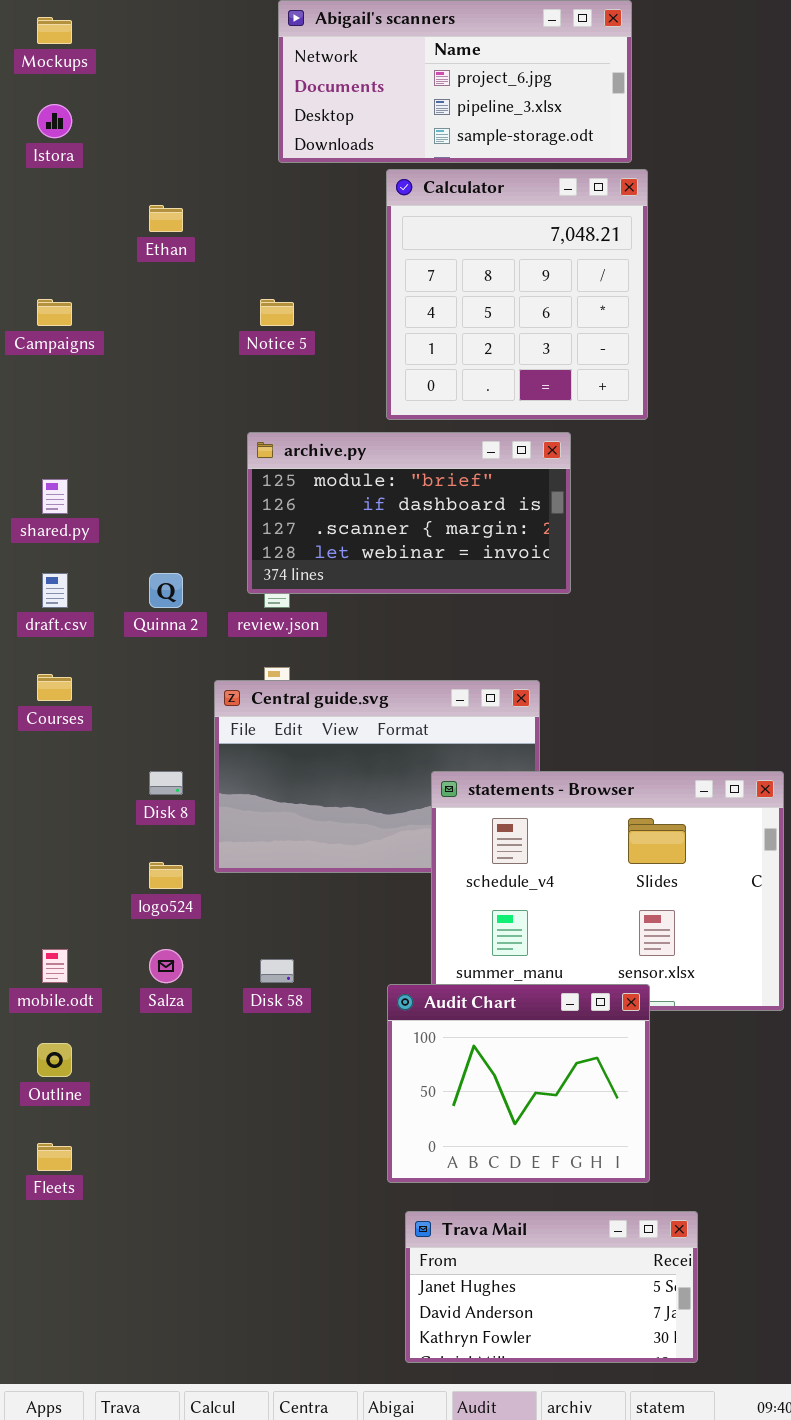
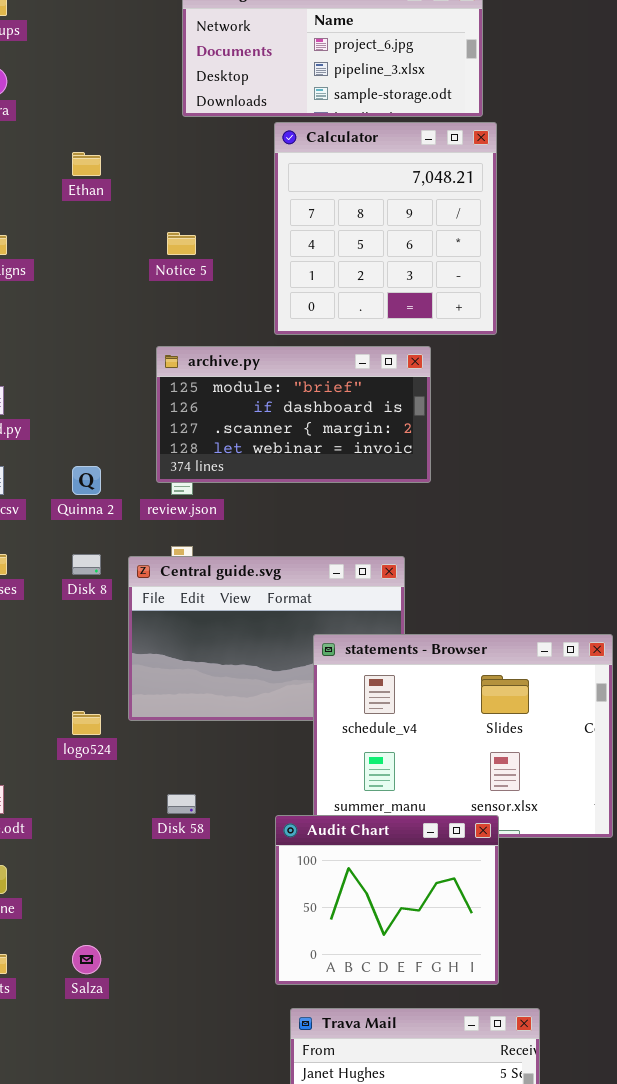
Disk 8: [149,771,183,795] -> [72,554,101,575], moved
Salza: [149,949,183,983] -> [72,945,101,974], moved

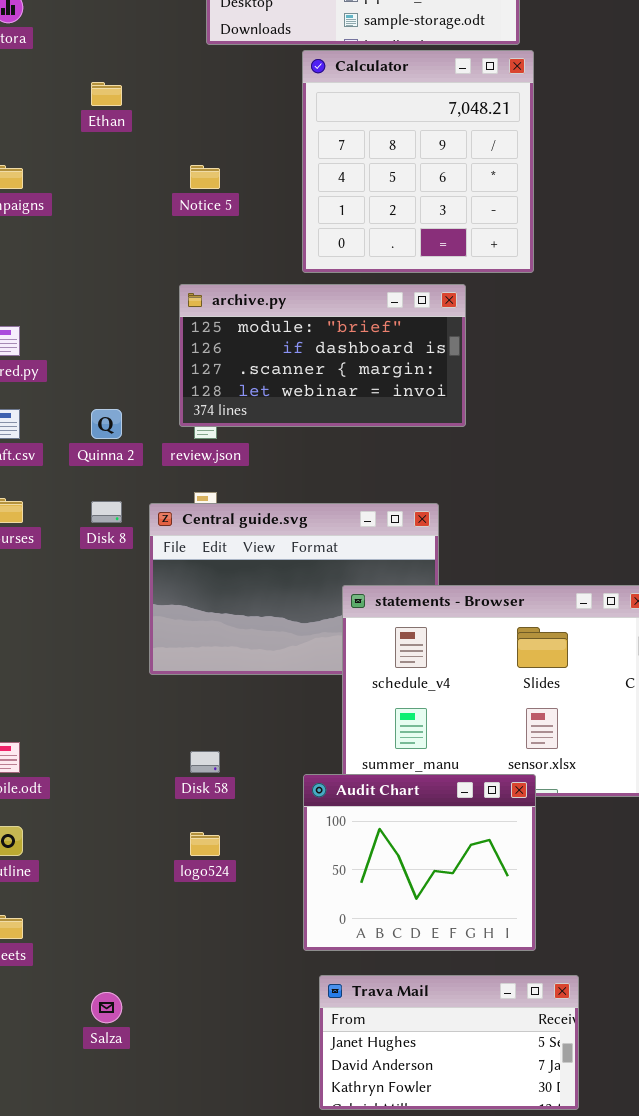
logo524: [72,711,101,735] -> [190,832,220,856], moved
Salza: [72,945,101,974] -> [91,992,122,1023], moved

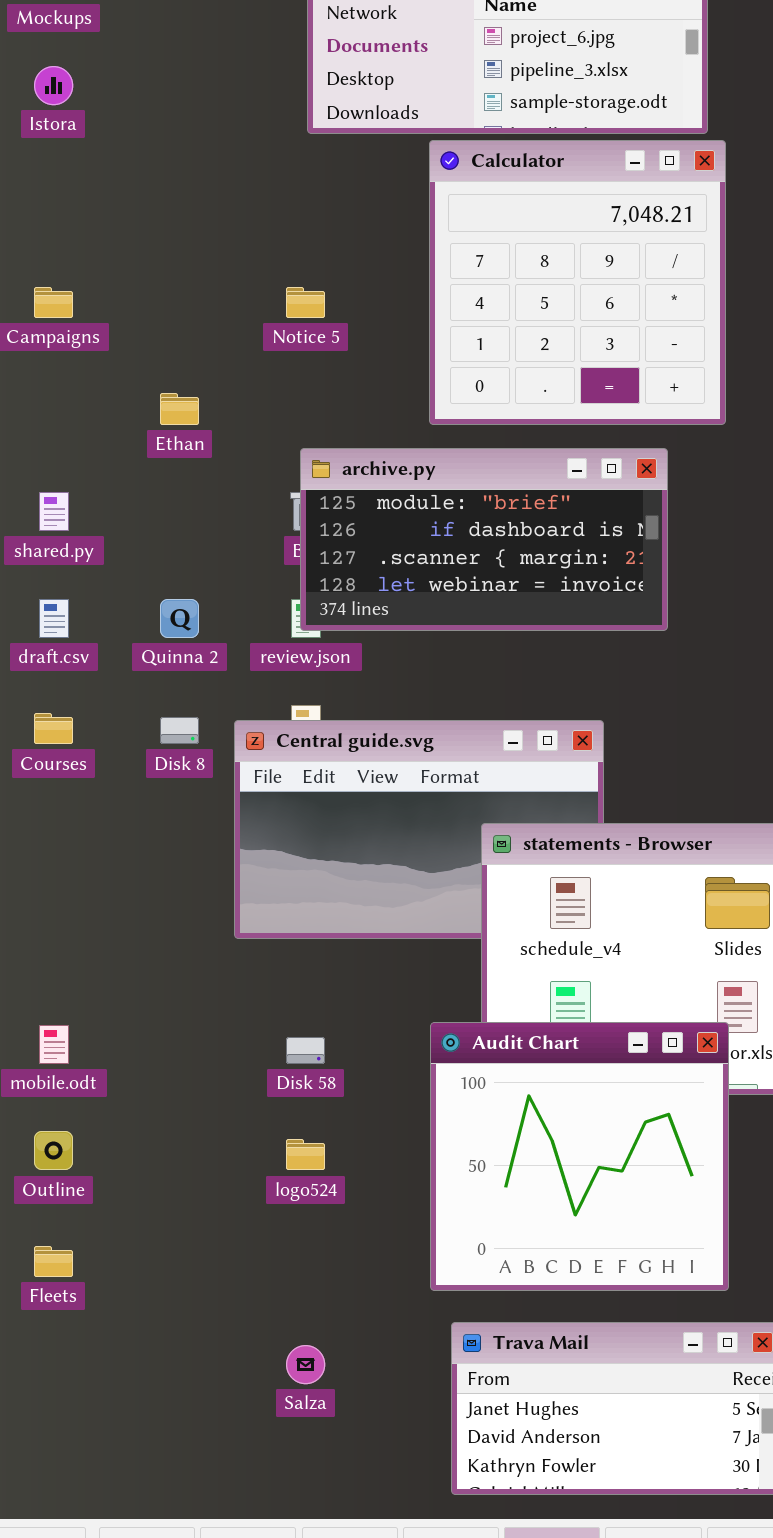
Ethan: [91,82,122,106] -> [160,393,199,425], moved
archive.py: [179,284,466,427] -> [300,448,668,631], moved
Audit Chart: [303,774,536,951] -> [430,1022,729,1291], resized
Salza: [91,992,122,1023] -> [286,1345,325,1384], moved

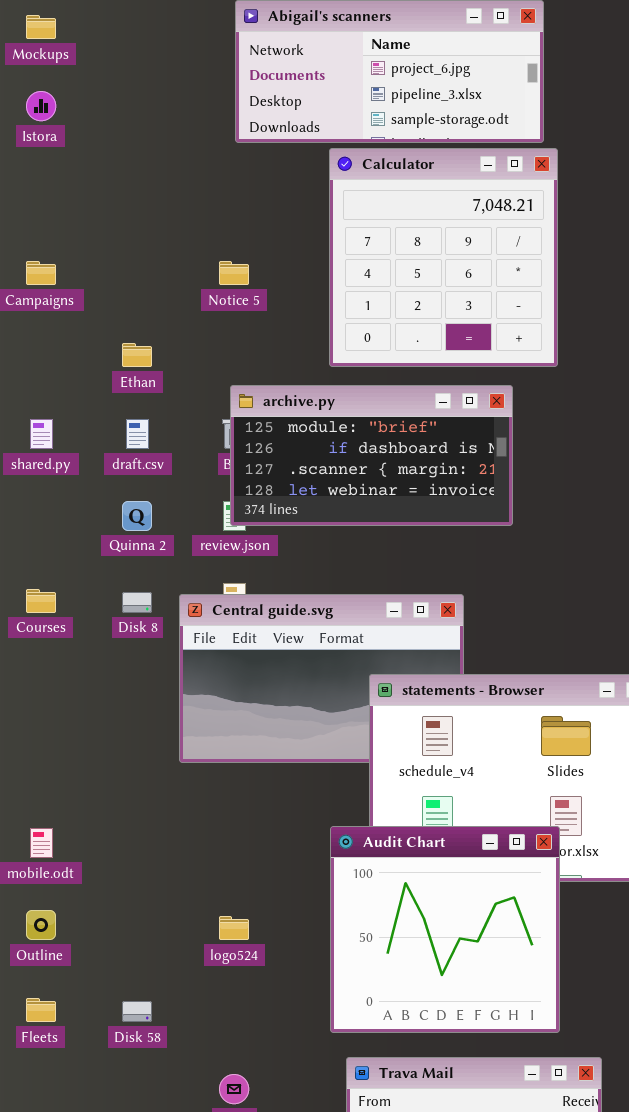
draft.csv: [39,599,69,638] -> [126,419,149,449], moved
Disk 58: [286,1037,325,1064] -> [122,1001,152,1022], moved

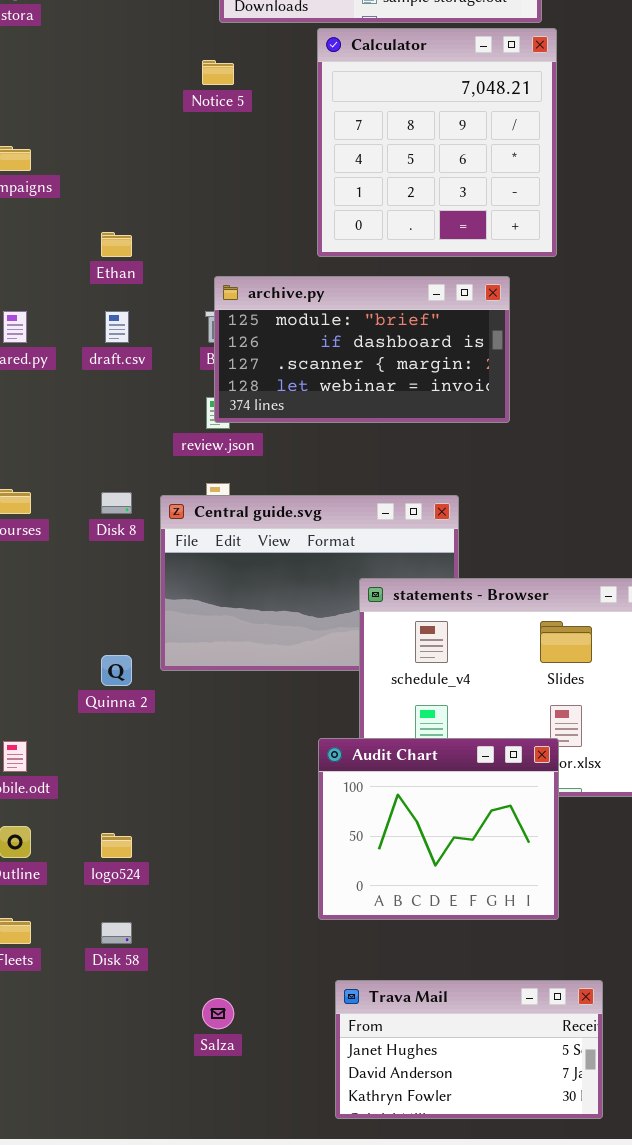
Notice 5: [219,261,249,285] -> [202,60,234,85], moved
Quinna 2: [122,501,152,531] -> [101,655,132,686], moved
Audit Chart: [330,826,560,1033] -> [318,738,559,920], resized
logo524: [219,916,249,940] -> [101,833,132,858], moved

